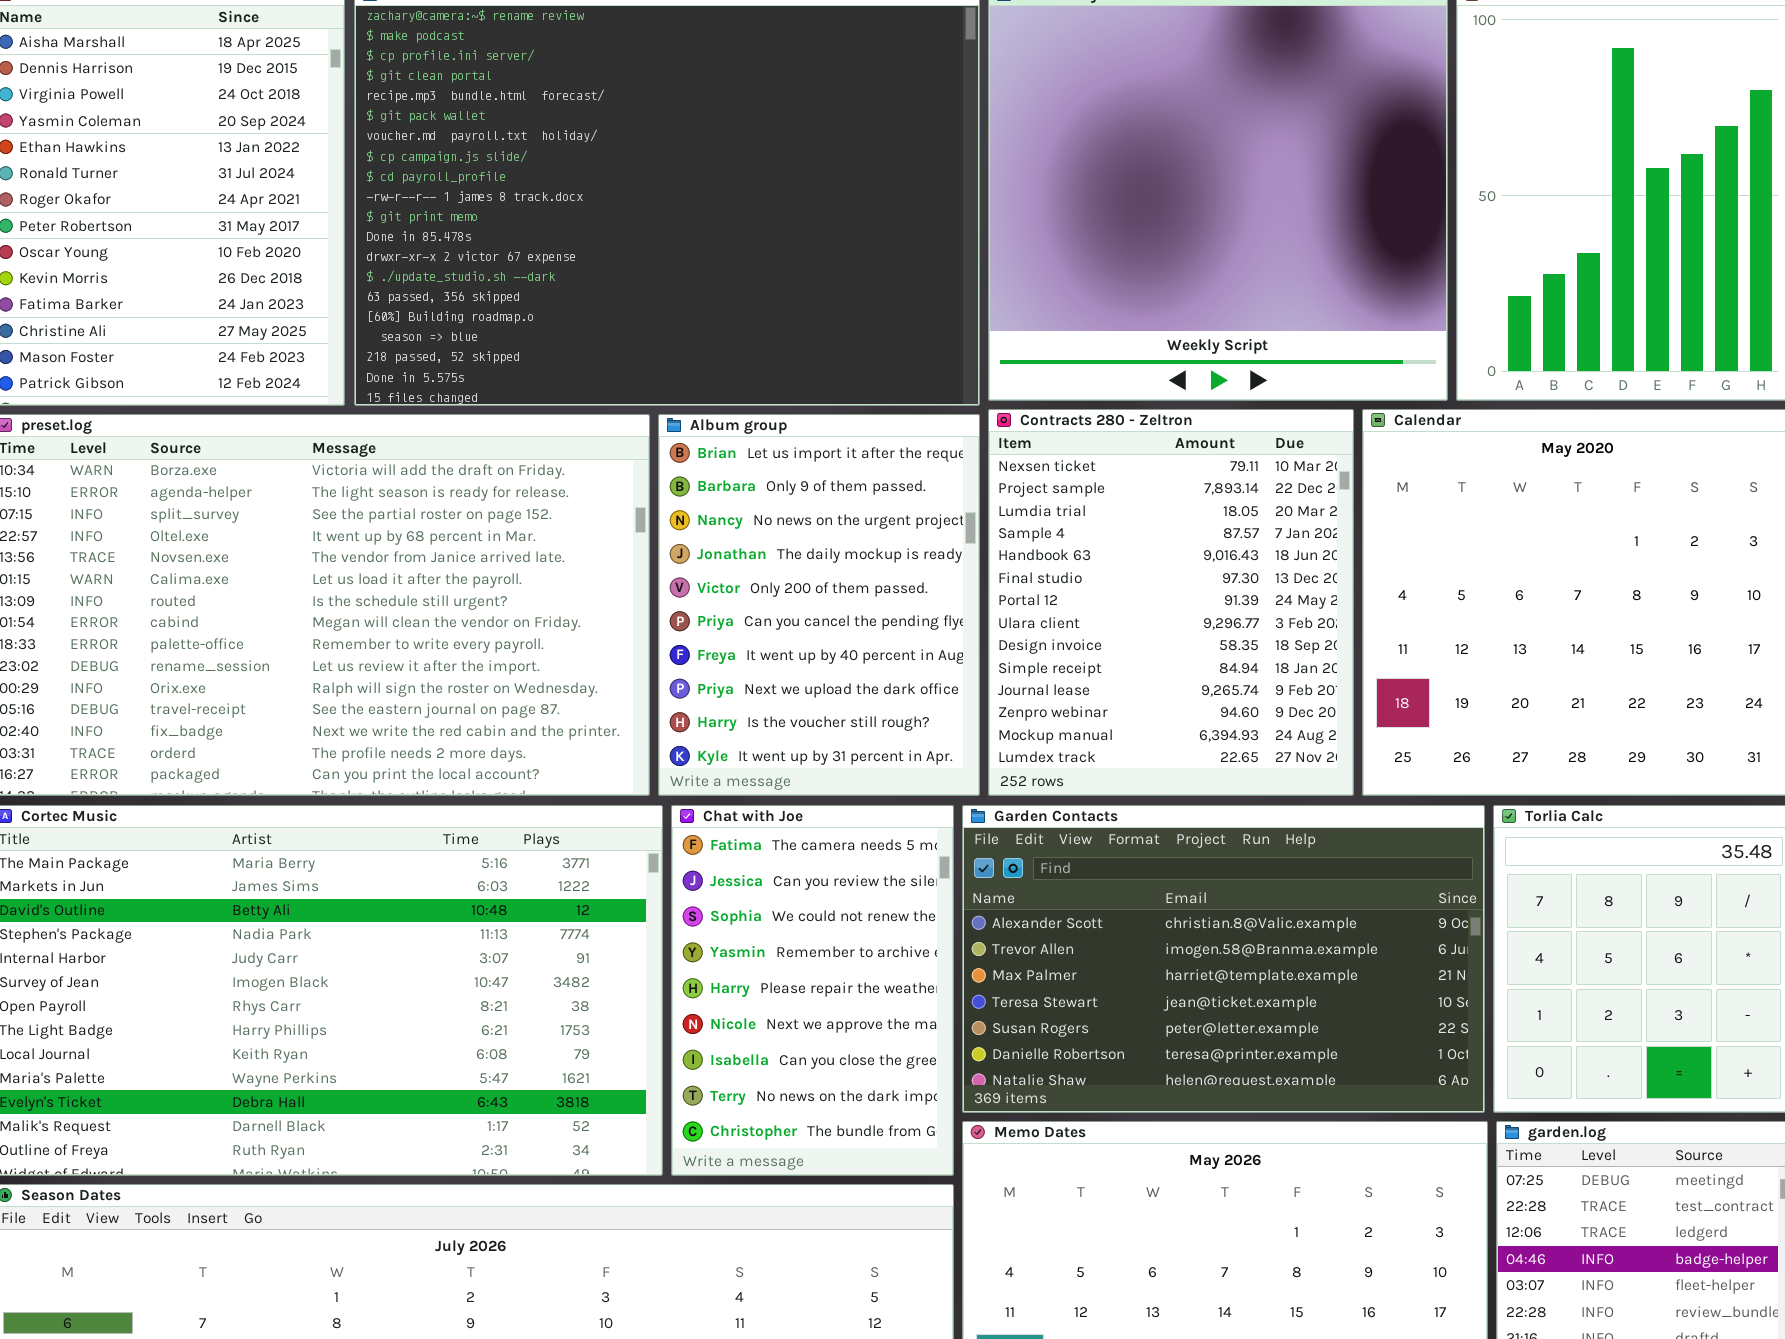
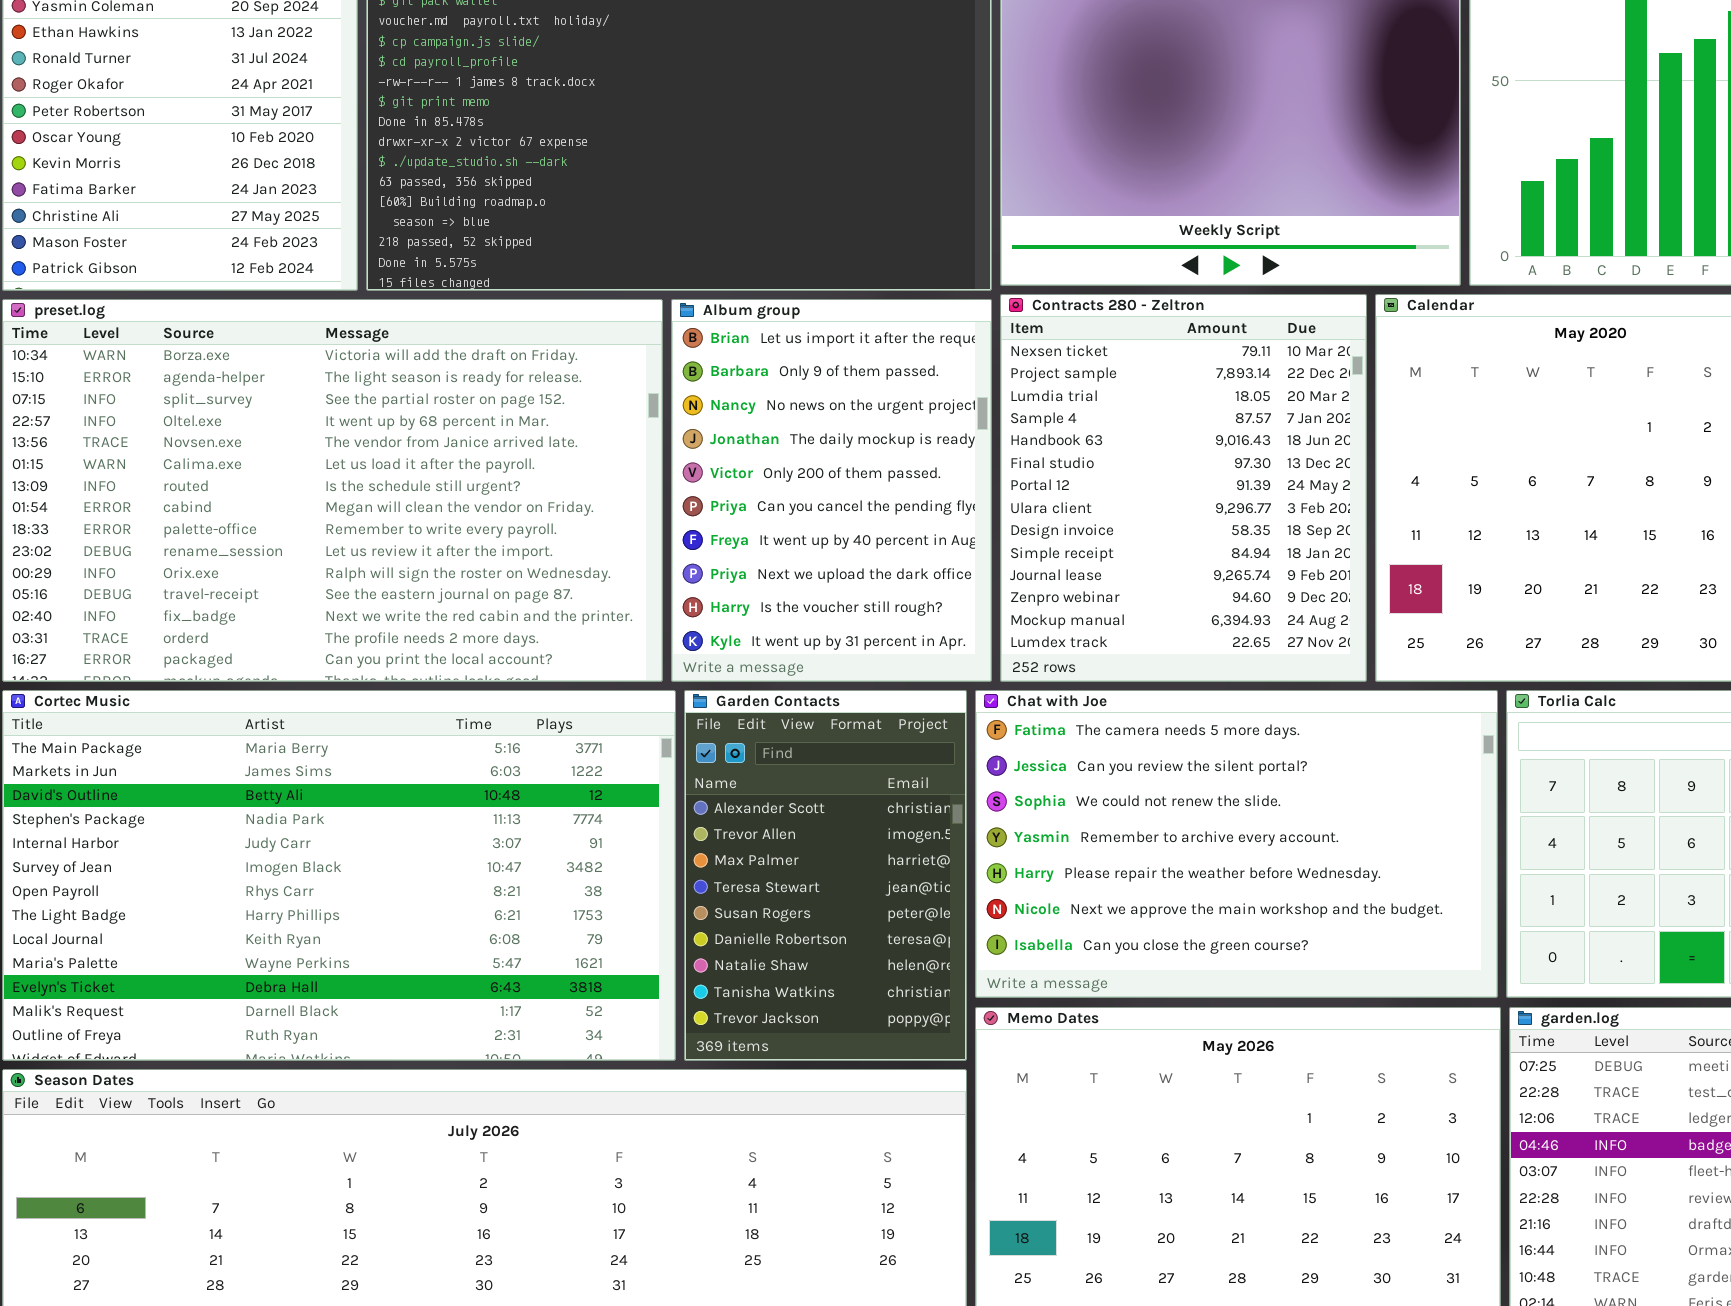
Chat with Joe: [671,805,954,1176] -> [975,690,1498,998], moved, resized
Garden Contacts: [962,805,1485,1113] -> [684,690,967,1061], moved, resized

